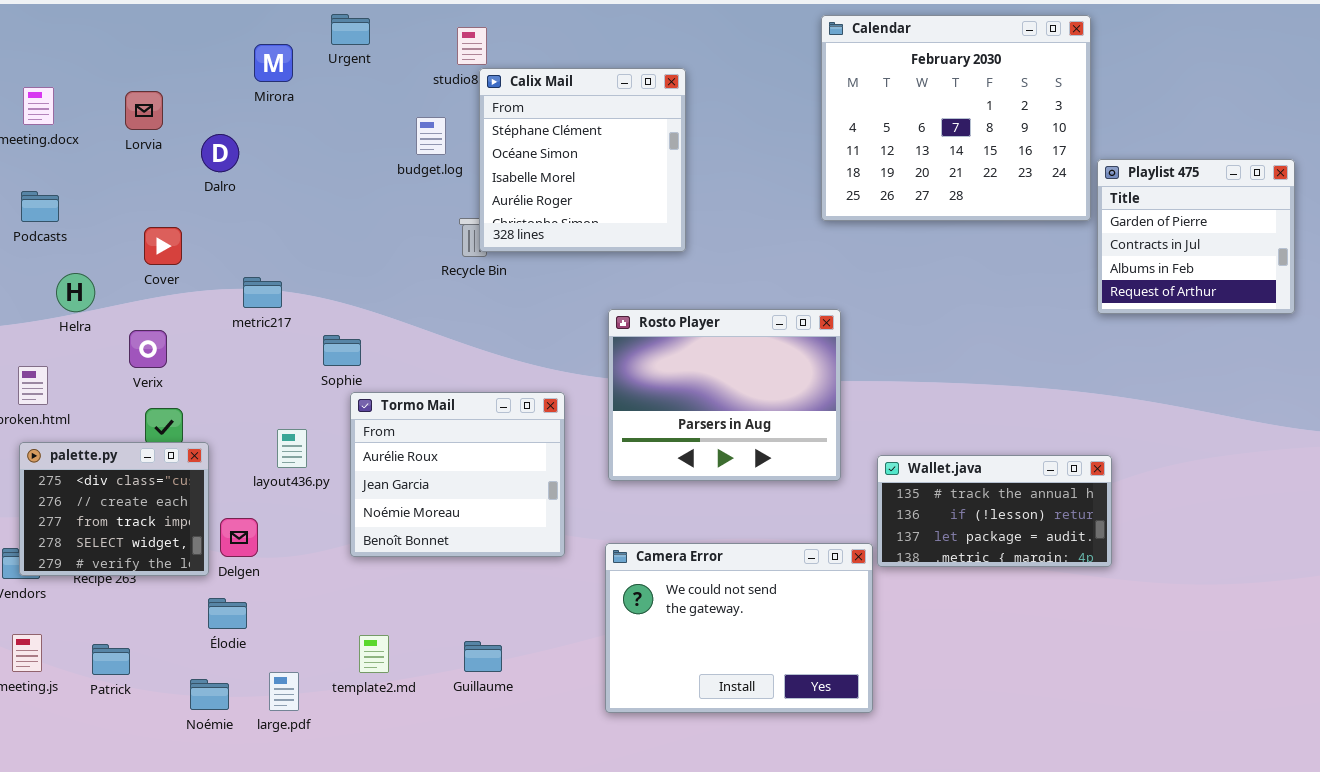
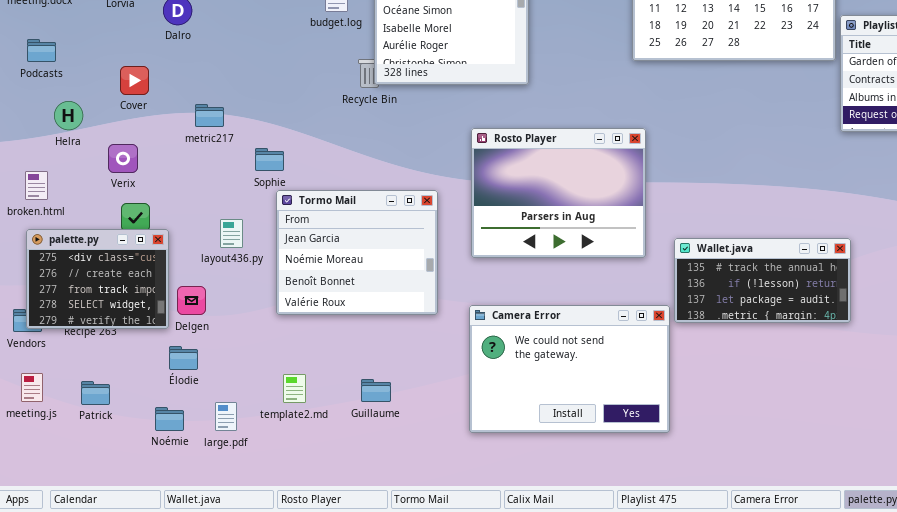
Tormo Mail: [350,392,565,557] -> [276,190,438,315], scrolled down 1 row

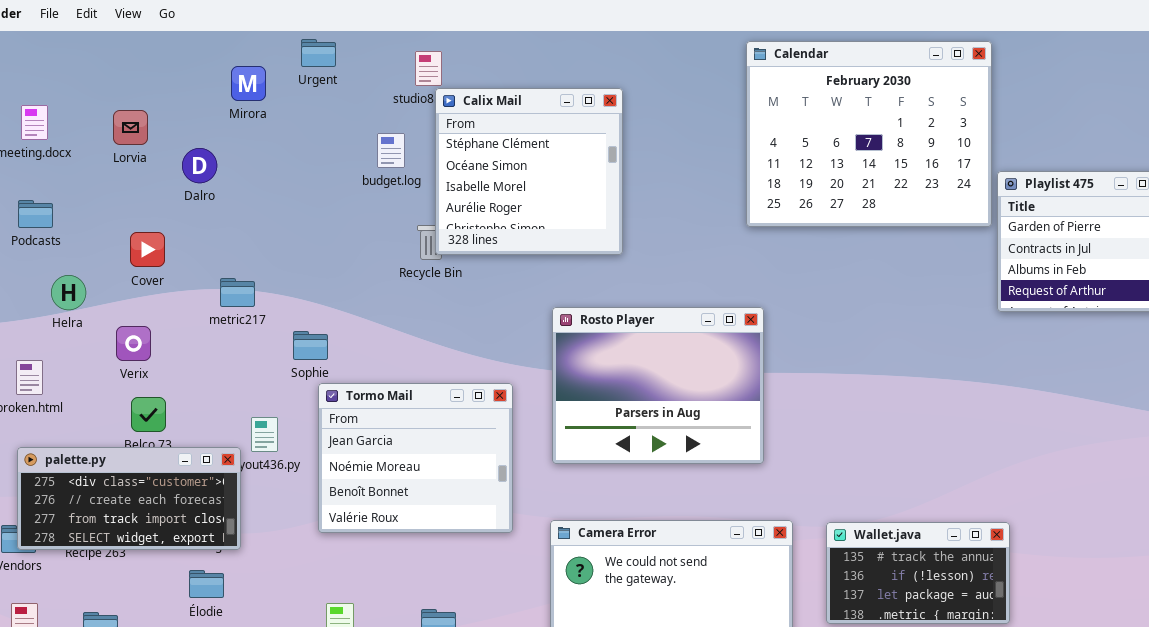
palette.py: [26,229,169,329] -> [17,447,241,550], resized
Wallet.java: [674,238,851,323] -> [826,522,1010,624], moved, resized

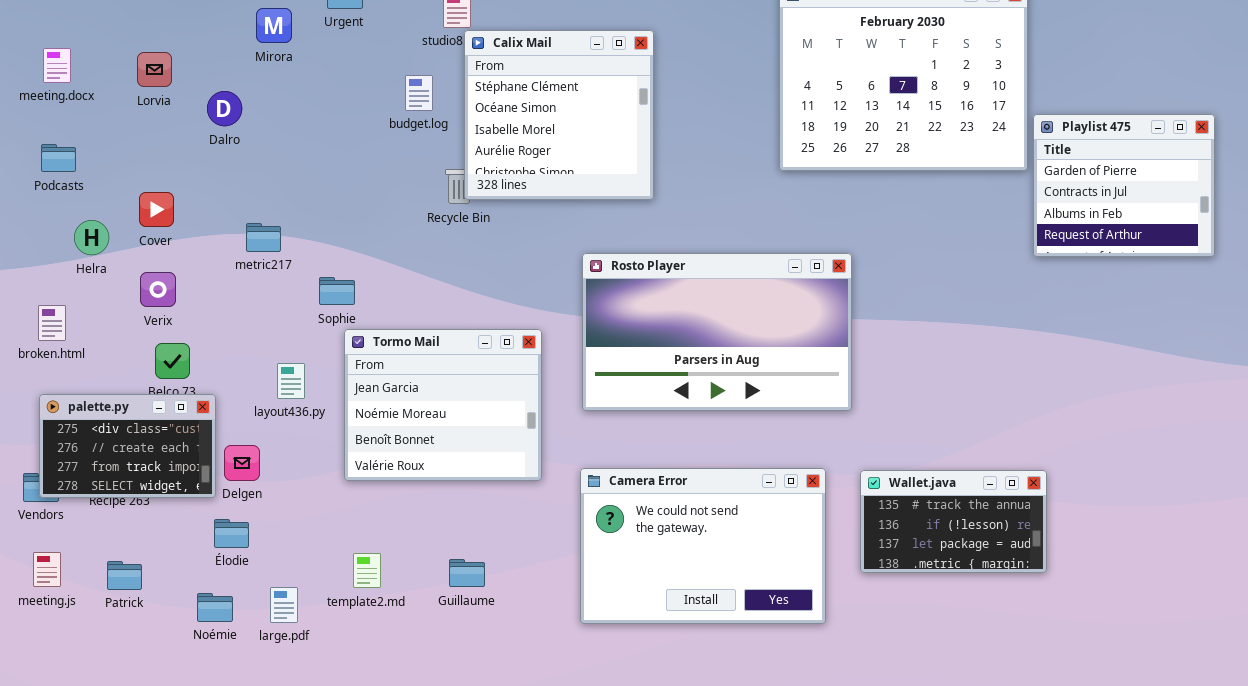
Cover: [130,232,165,267] -> [139,192,174,227], moved
Rosto Player: [552,307,764,464] -> [582,253,852,411], resized
palette.py: [17,447,241,550] -> [39,394,216,498], resized

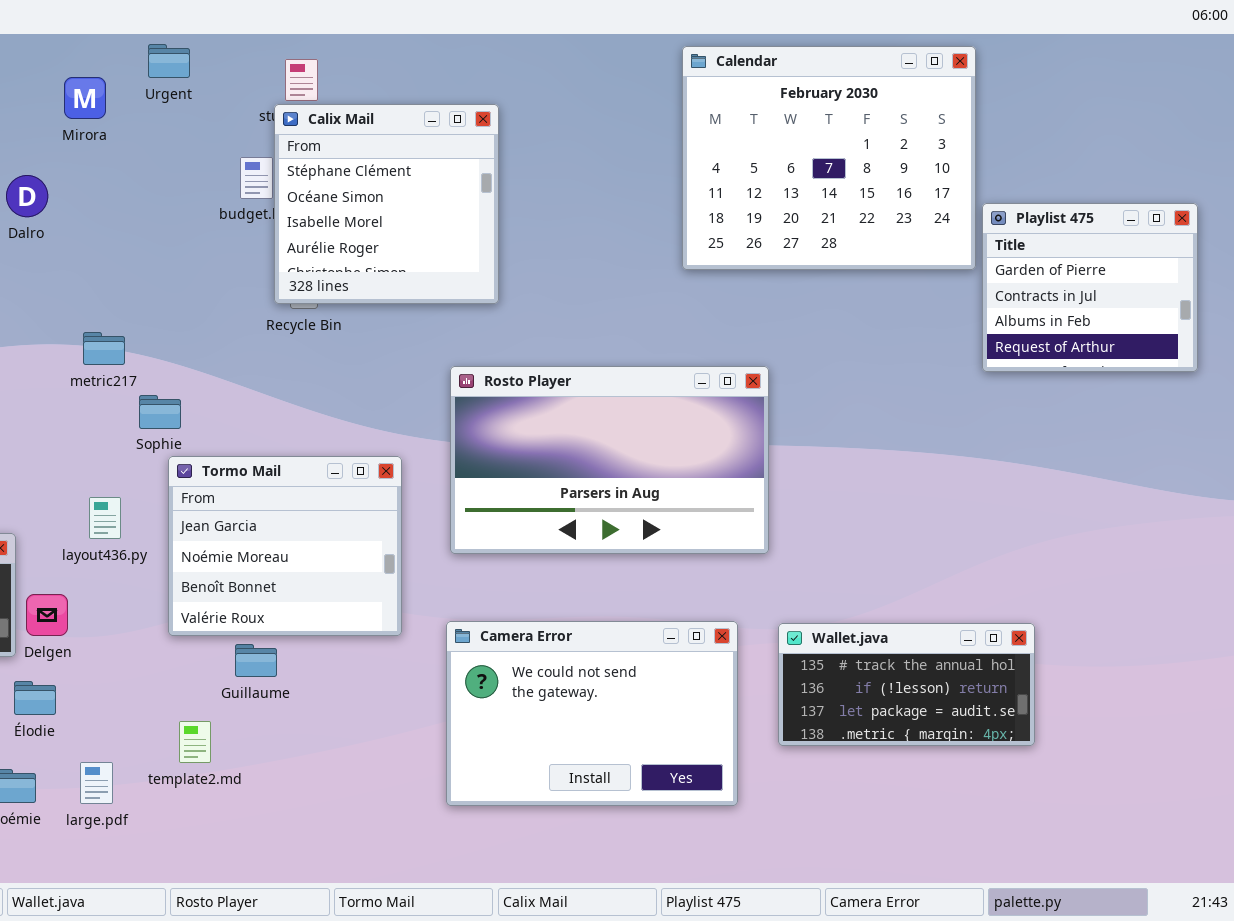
Calix Mail: [464,30,654,200] -> [274,104,499,304], moved
metric217: [246,223,281,252] -> [83,332,125,365], moved
Wallet.java: [860,470,1047,573] -> [778,623,1035,746], resized
Guillaume: [449,559,485,587] -> [235,644,277,677], moved

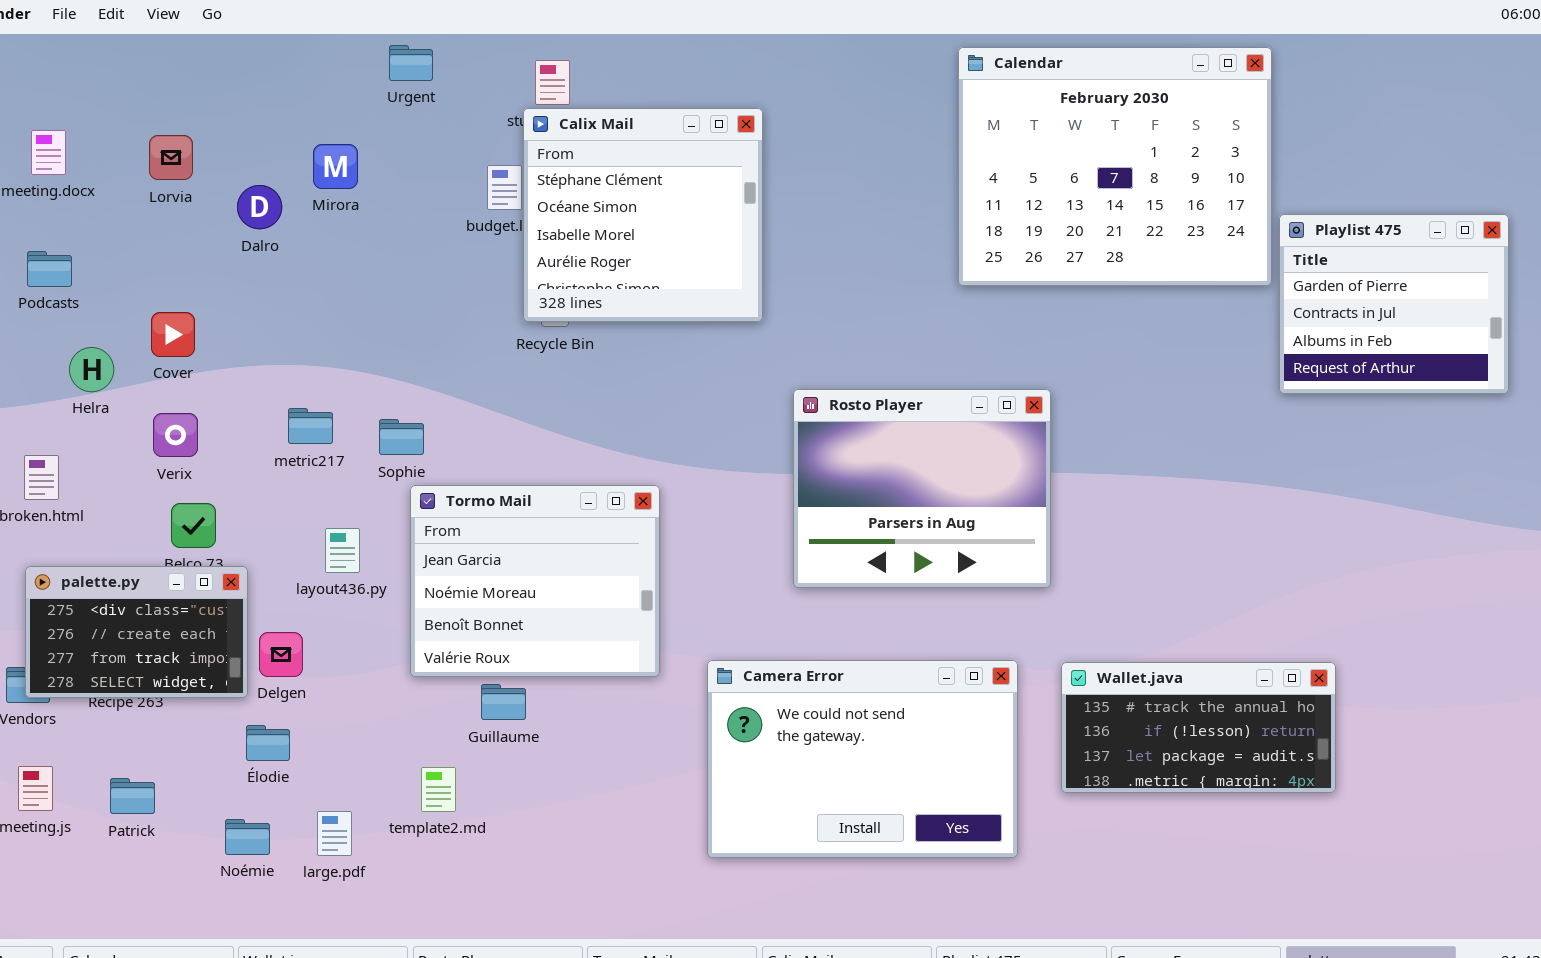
Mirora: [64,77,106,119] -> [313,144,358,189], moved
metric217: [83,332,125,365] -> [288,408,333,444], moved
Rosto Player: [450,366,769,554] -> [793,389,1051,588], resized

